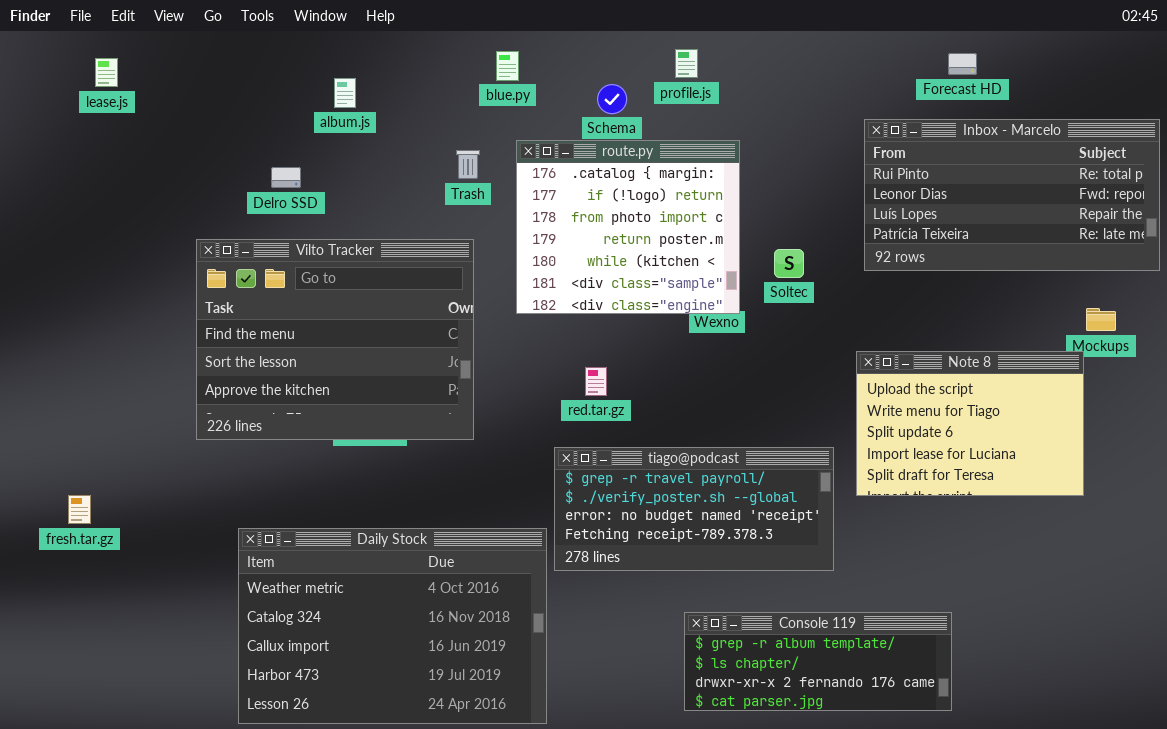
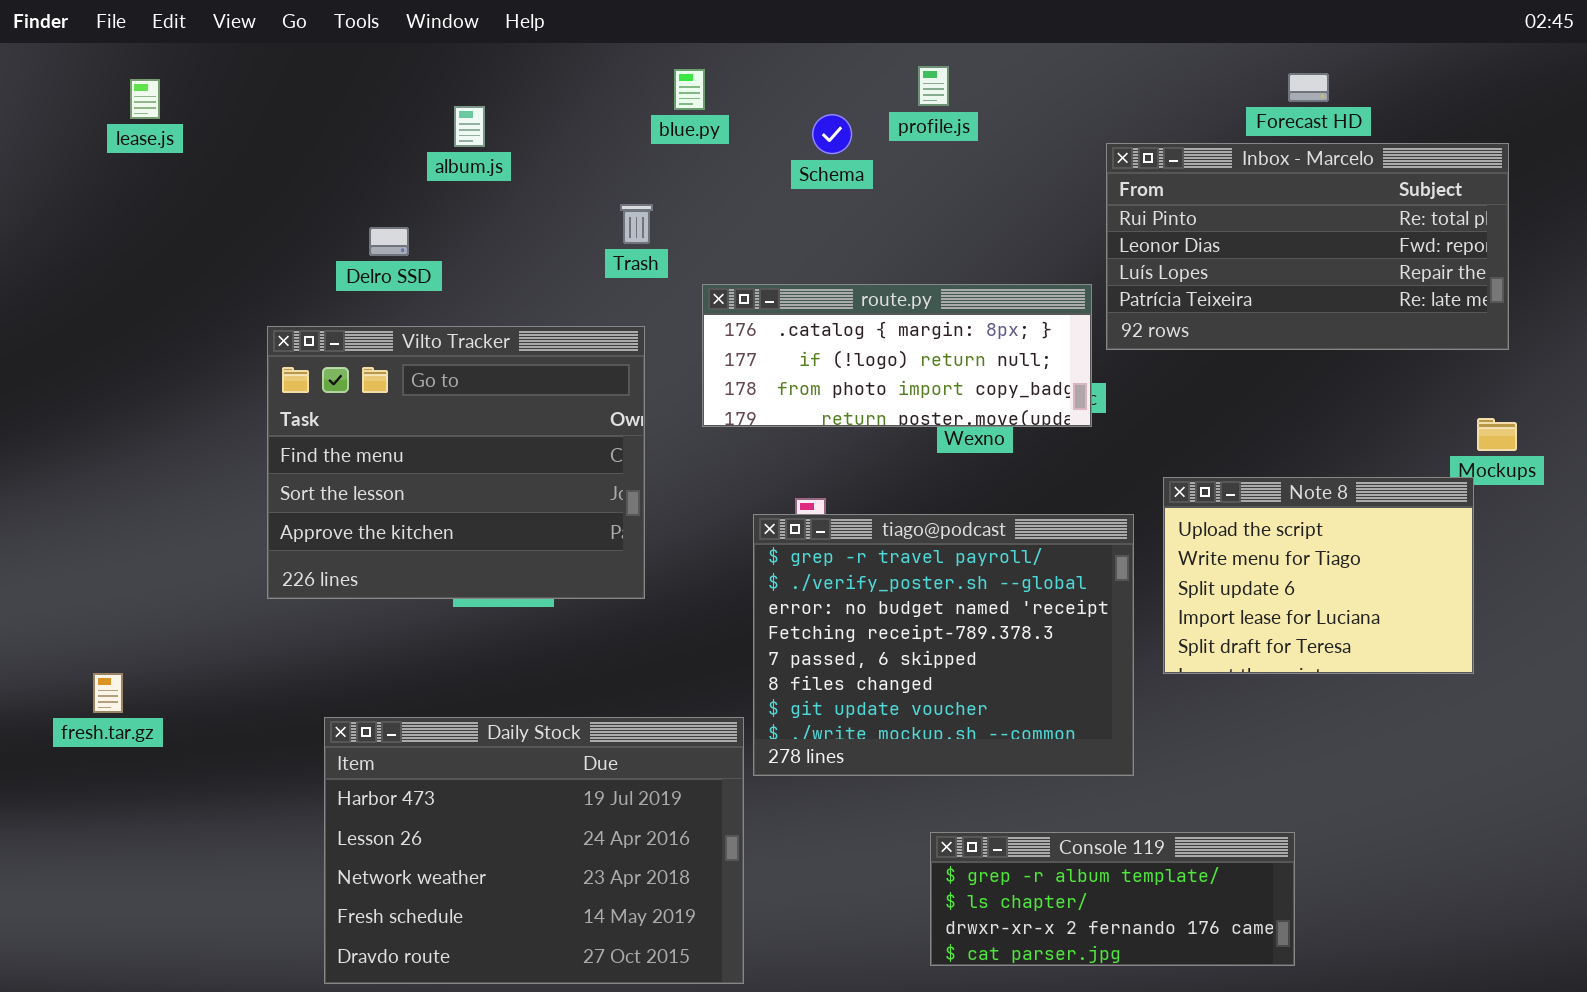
Inbox - Marcelo: [864,119,1160,271] -> [1106,143,1509,350], moved
route.py: [516,140,740,314] -> [702,284,1092,427], resized
tiago@podcast: [554,447,834,571] -> [753,514,1134,776], resized
Daily Stock: [238,528,547,724] -> [324,717,744,984], scrolled down 3 rows

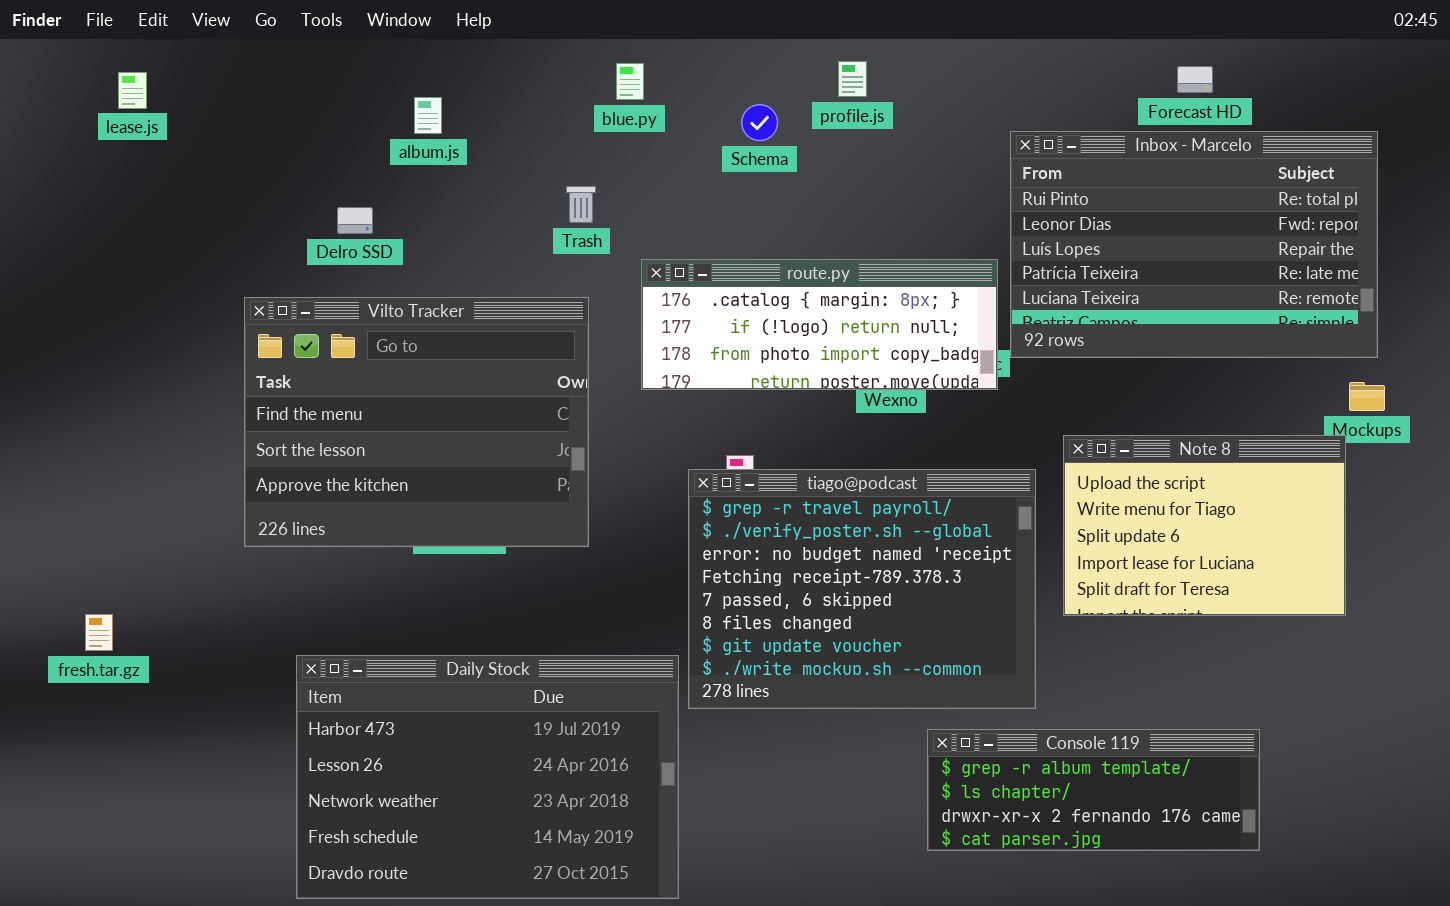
Inbox - Marcelo: [1106,143,1509,350] -> [1010,131,1378,358], resized
Console 119: [930,832,1295,966] -> [927,729,1260,851], moved

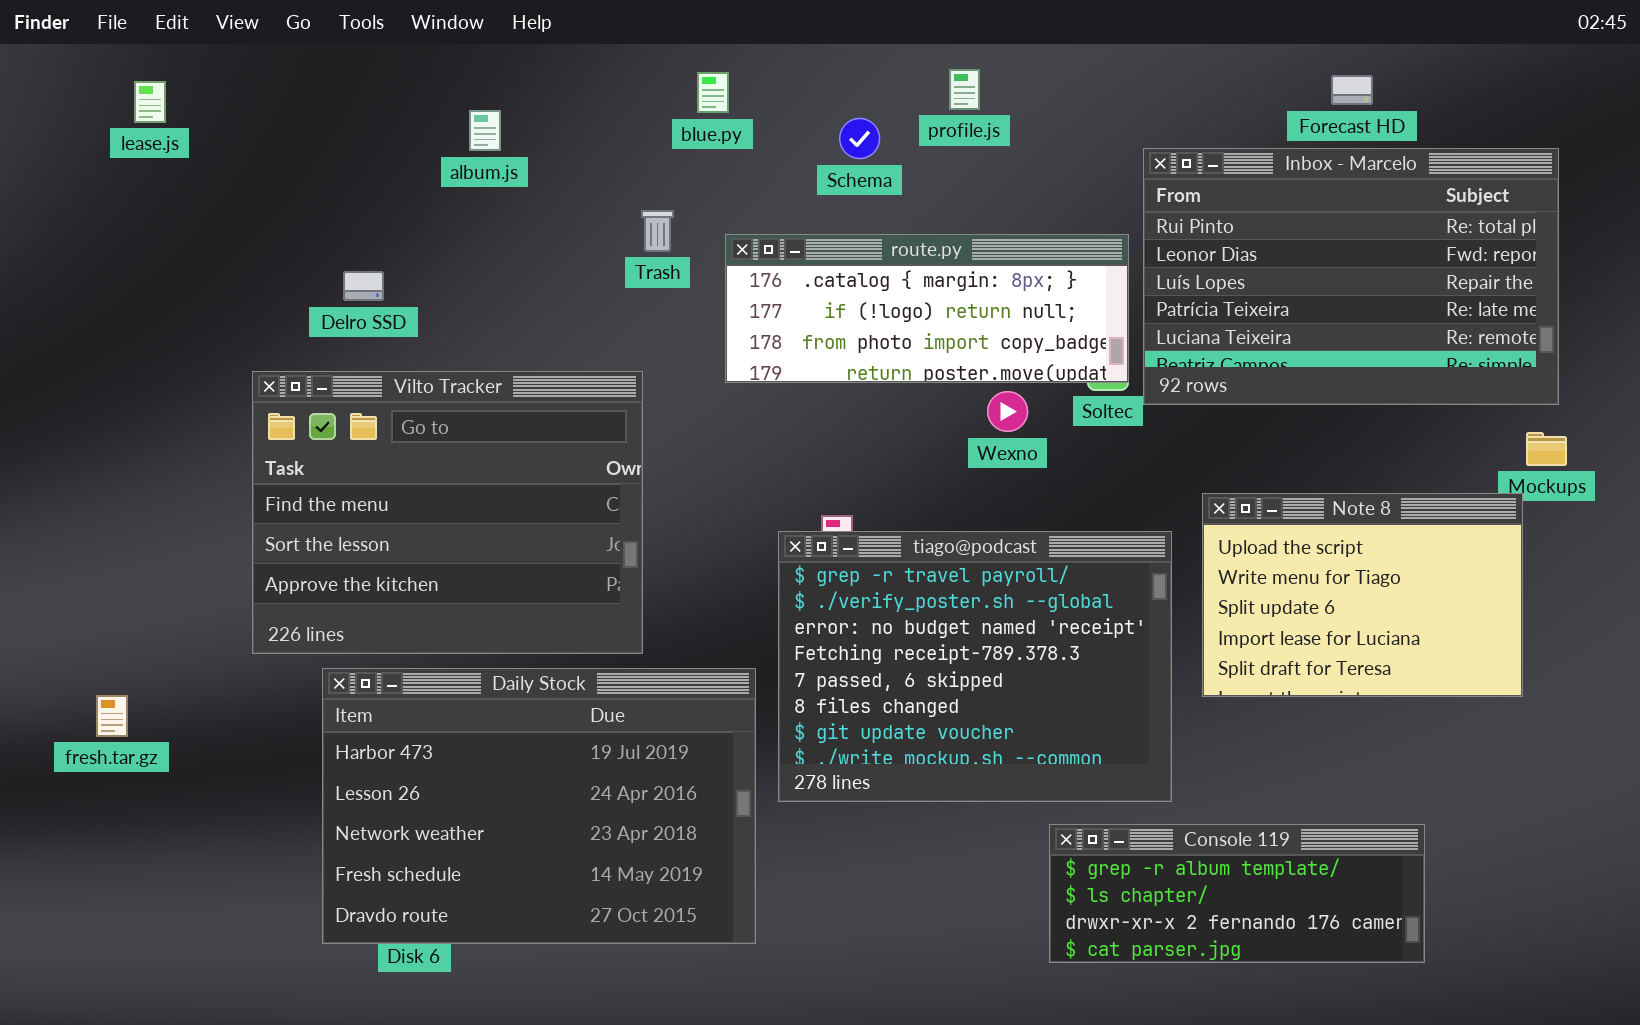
Delro SSD: [337,207,373,234] -> [343,271,384,301], moved
route.py: [641,259,998,390] -> [725,234,1129,383], moved
Vilto Tracker: [244,297,589,547] -> [252,371,643,654], moved
Daily Stock: [296,655,679,899] -> [322,668,756,944], moved

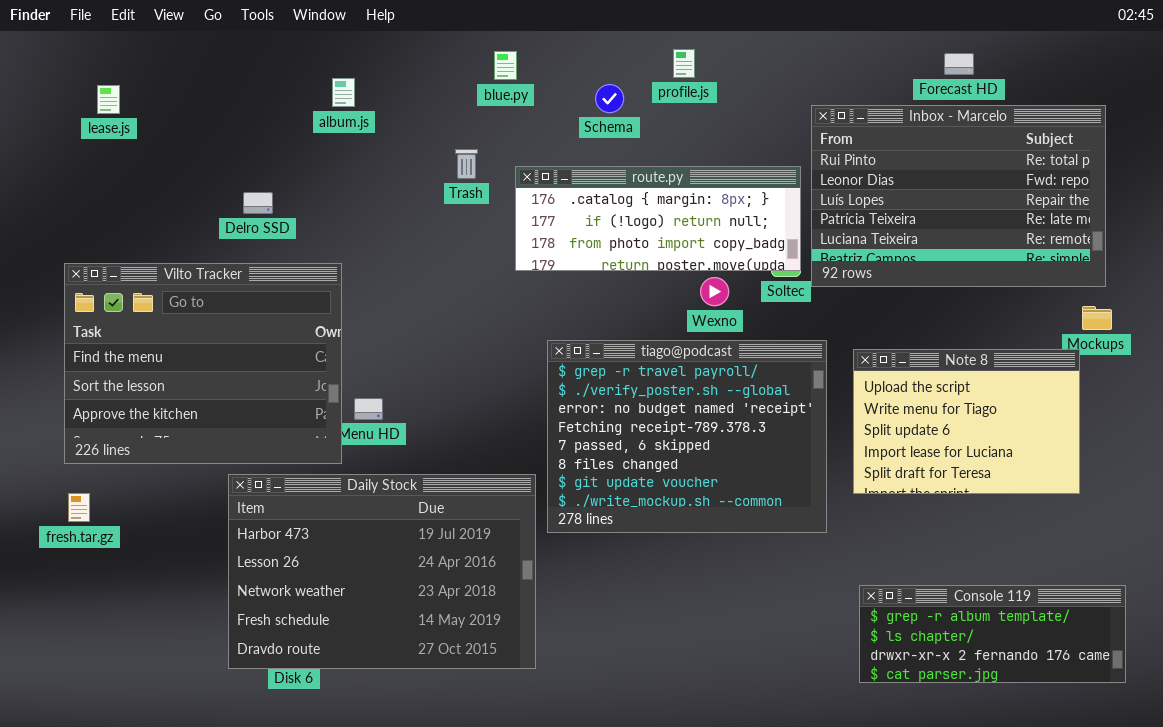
lease.js: [134,81,166,123] -> [97,85,120,114], moved
Vilto Tracker: [252,371,643,654] -> [64,263,342,464], moved
tiago@podcast: [778,531,1172,802] -> [547,340,827,533], moved
Console 119: [1049,824,1425,963] -> [859,585,1126,683], moved

